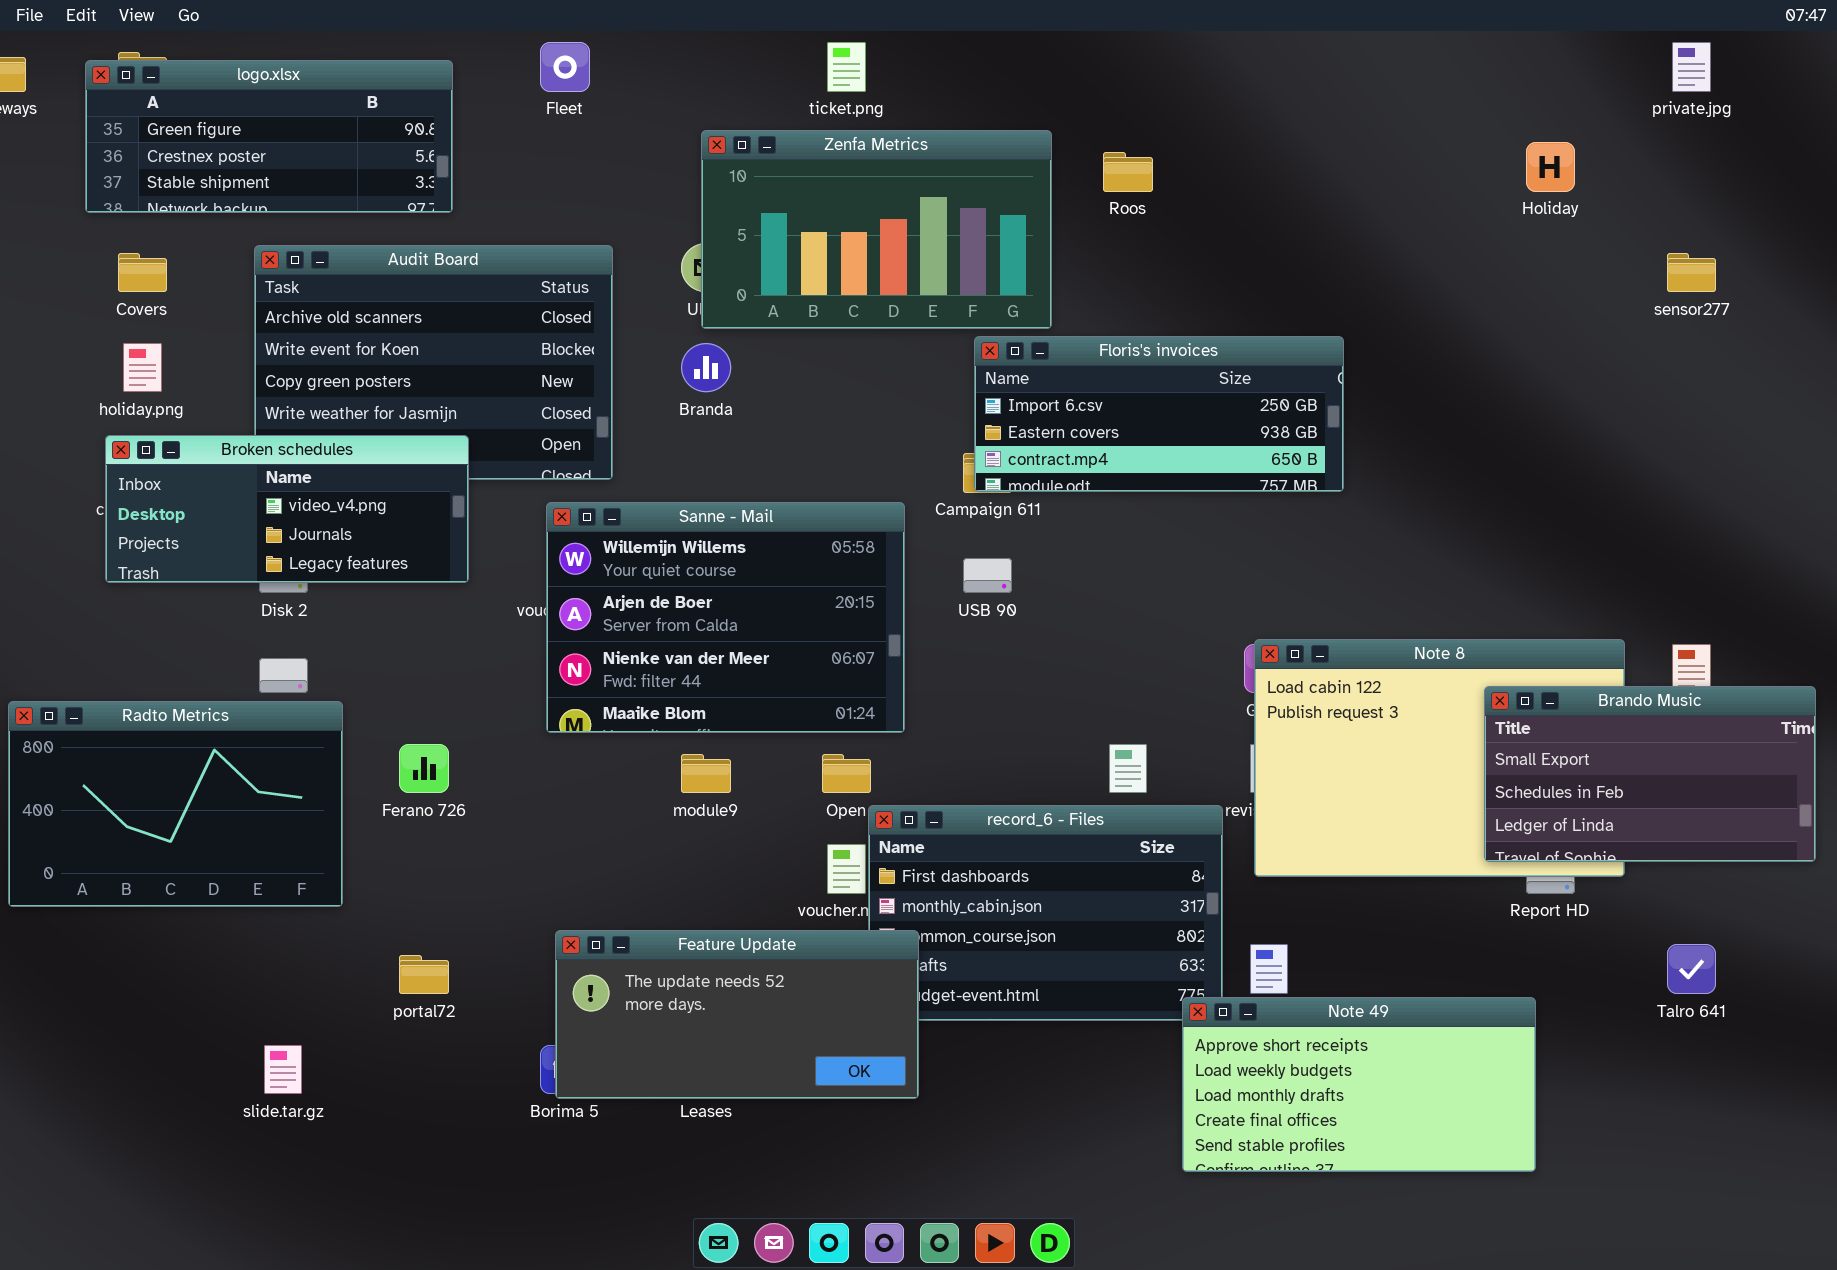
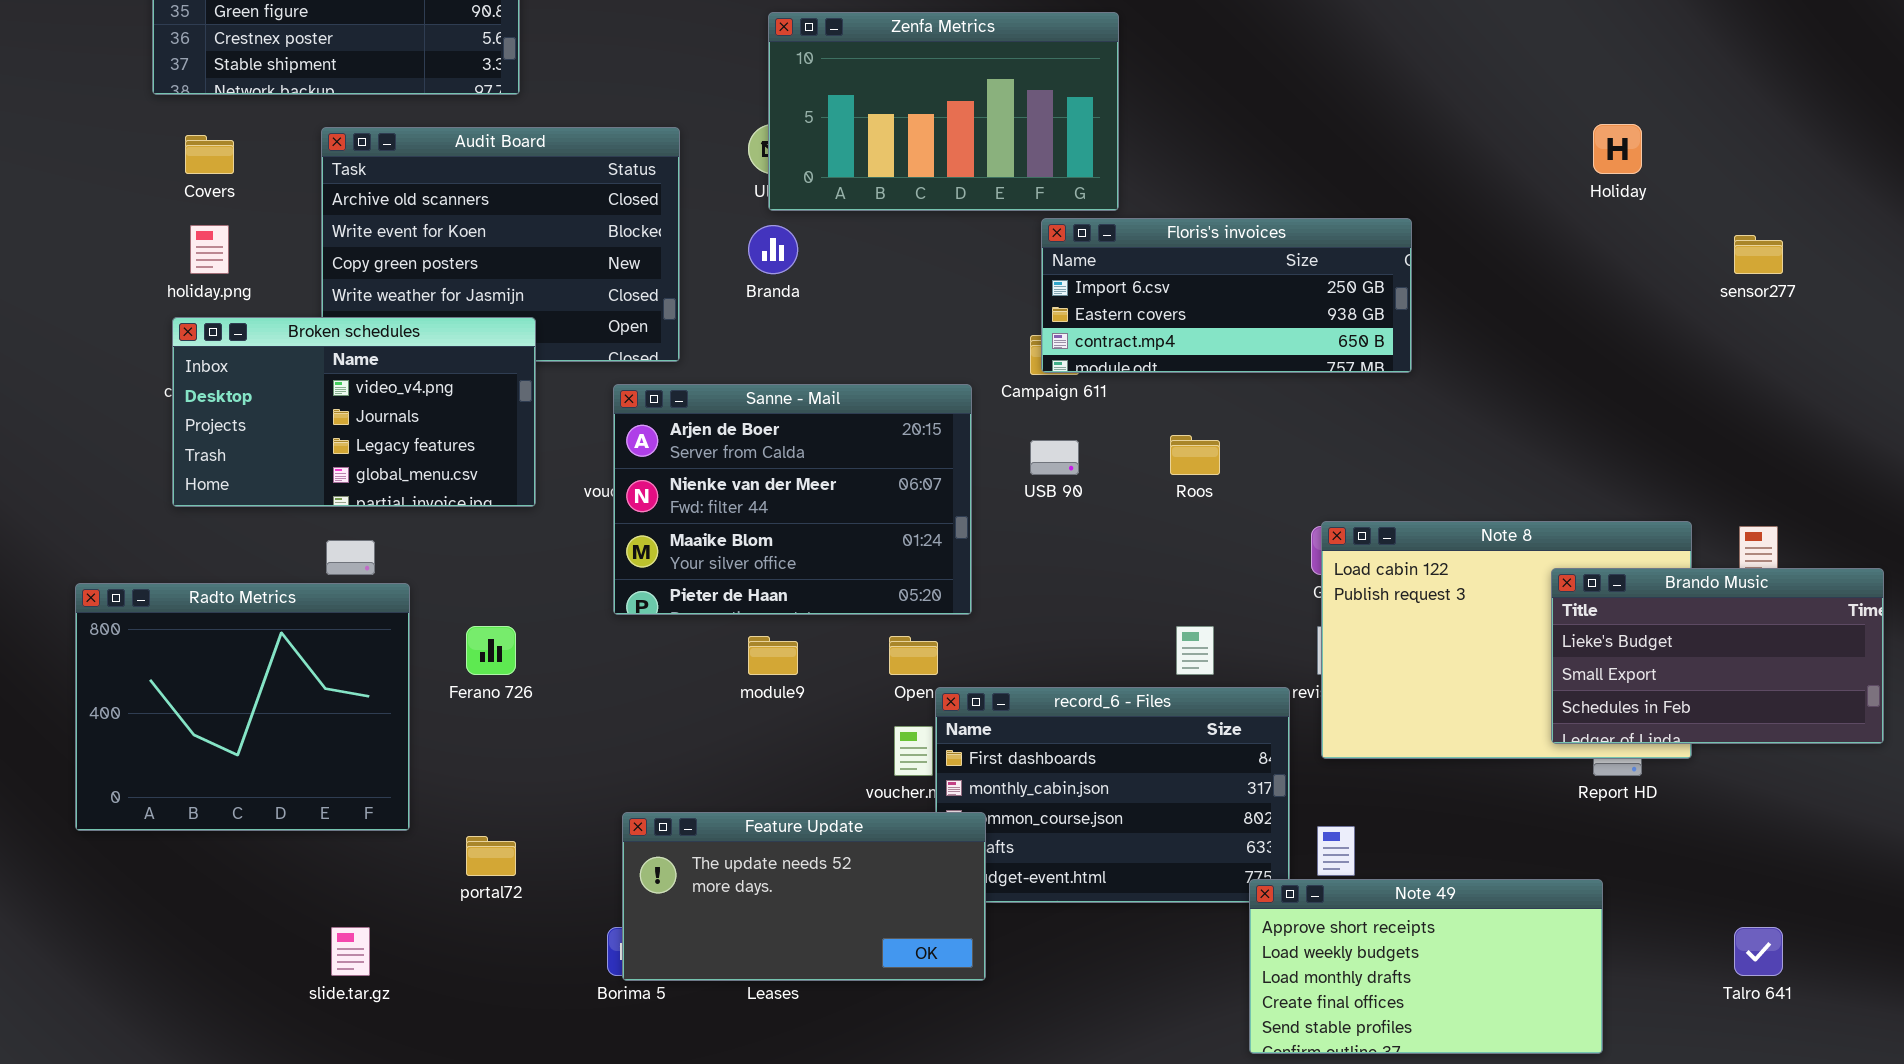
Holiday: [1526,142,1575,192] -> [1593,124,1642,174], moved
Roos: [1103,152,1153,192] -> [1170,435,1220,475], moved
sensor277: [1667,253,1716,292] -> [1734,235,1783,274], moved
Broken schedules: [105,435,469,583] -> [172,317,536,507], resized
Sanne - Mail: [546,502,905,733] -> [613,384,972,615], scrolled down 1 row
Brando Music: [1484,686,1816,862] -> [1551,568,1884,744], scrolled up 1 row
Radto Metrics: [8,701,343,907] -> [75,583,410,831], resized
Talro 641: [1667,944,1716,994] -> [1734,927,1783,976], moved

